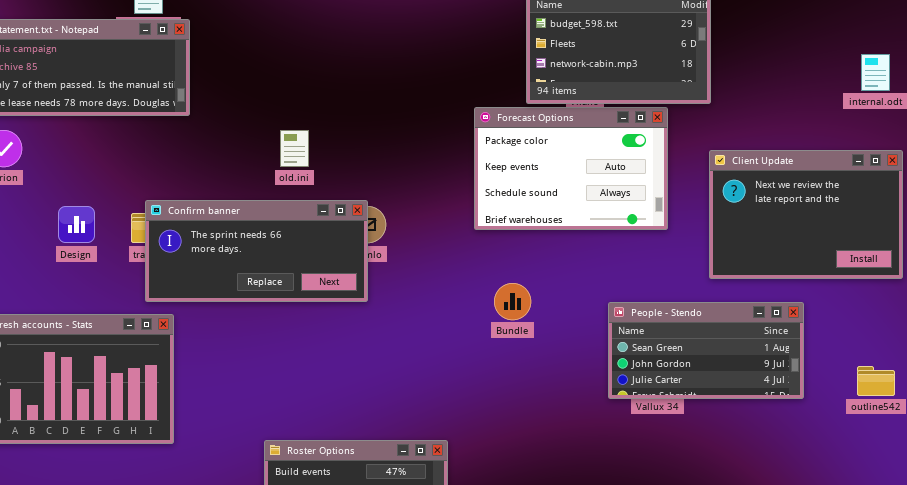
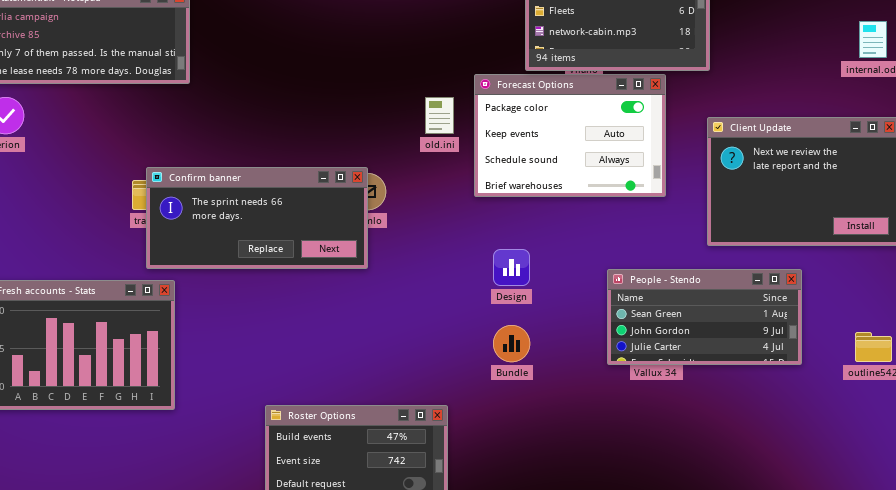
old.ini: [280,130,309,167] -> [425,97,454,134], moved
Design: [58,206,95,243] -> [493,249,530,286], moved
Bundle: [494,283,531,320] -> [493,325,530,362], moved

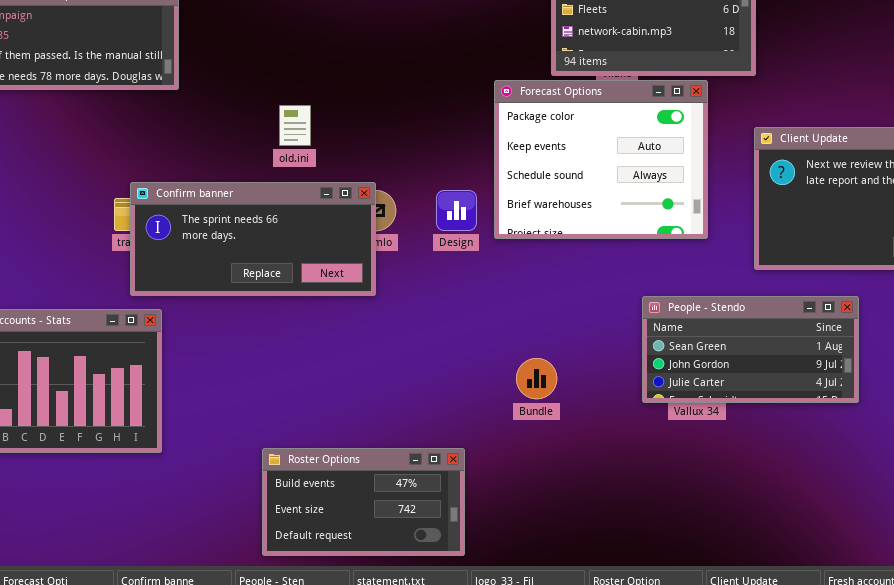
Forecast Options: [474,74,666,197] -> [494,80,708,239], resized
old.ini: [425,97,454,134] -> [279,105,311,146], moved
Design: [493,249,530,286] -> [436,190,477,231], moved

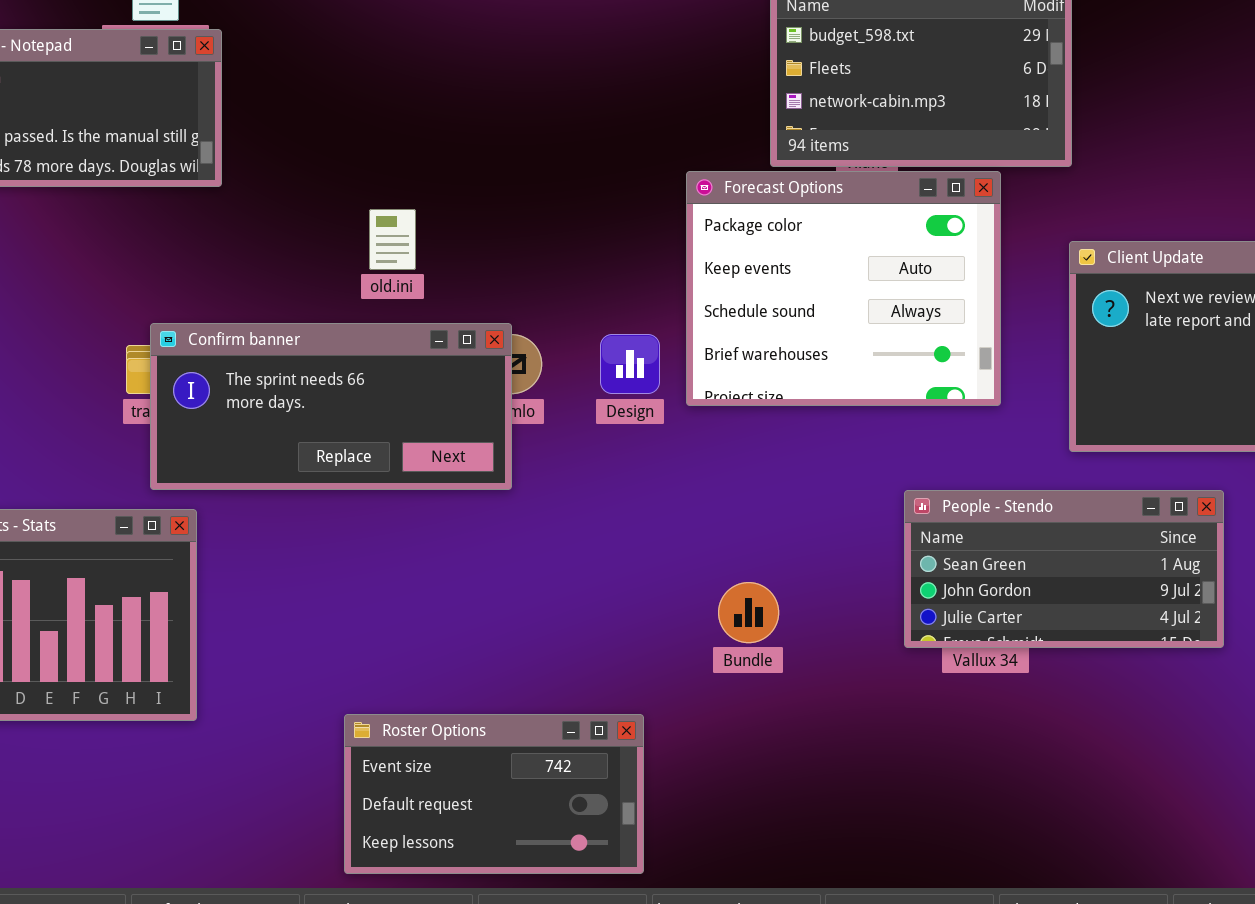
Roster Options: [262,448,465,556] -> [344,714,644,874], scrolled down 1 row

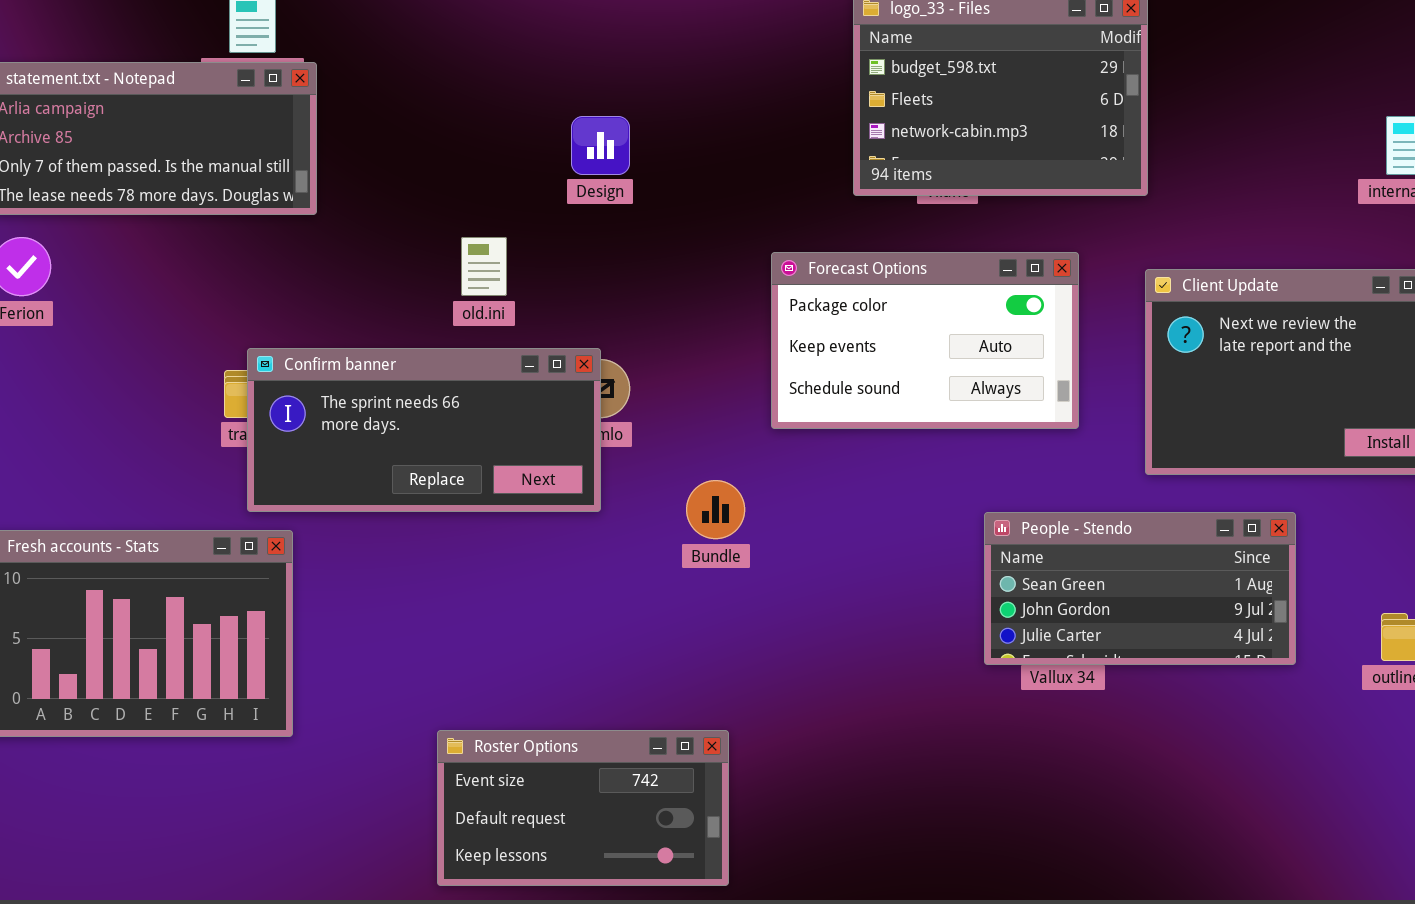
Forecast Options: [686,171,1001,406] -> [771,252,1079,429], resized
Design: [600,334,660,394] -> [571,116,630,175], moved
Bundle: [718,582,779,643] -> [686,480,745,539], moved

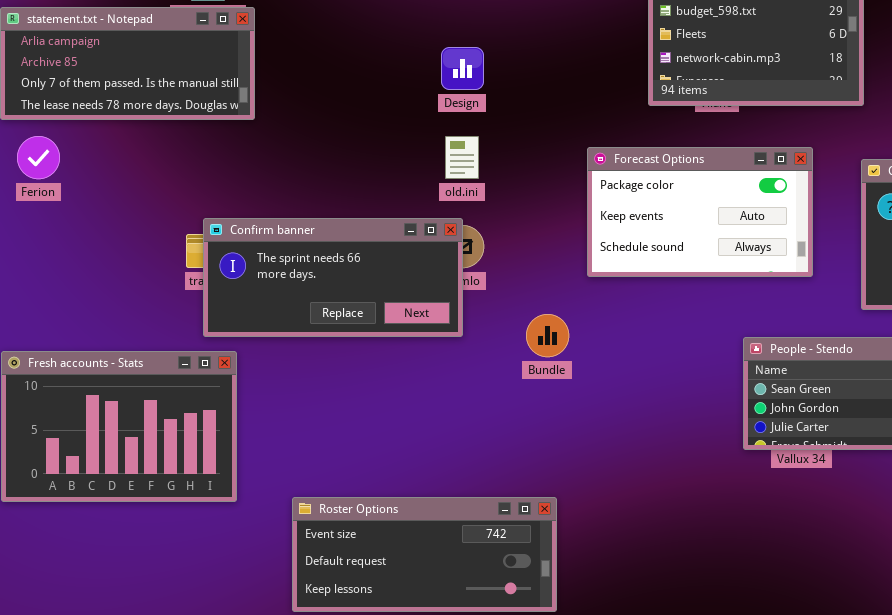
old.ini: [461,237,507,296] -> [445,136,479,179], moved
Roster Options: [437,730,729,886] -> [292,497,557,612], resized

